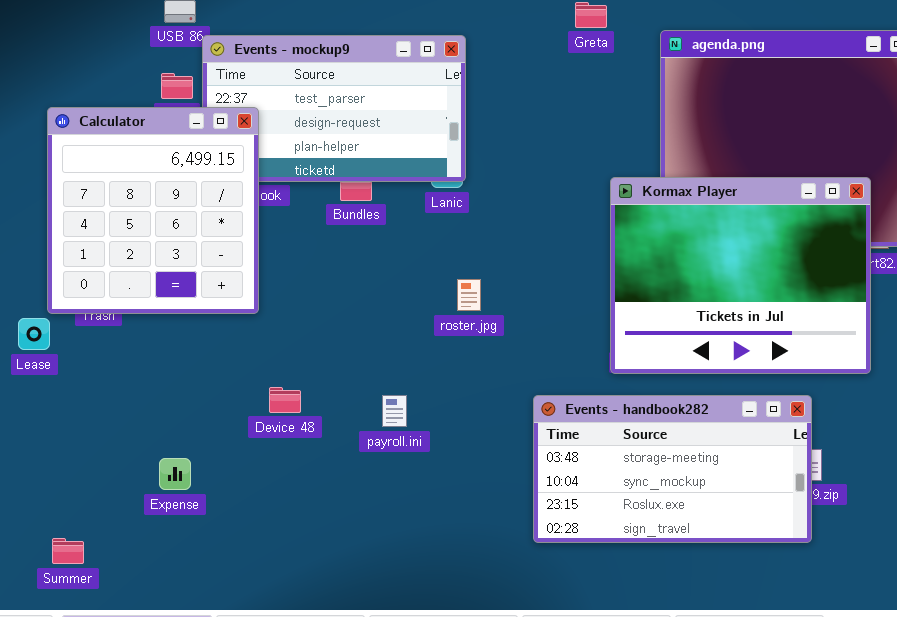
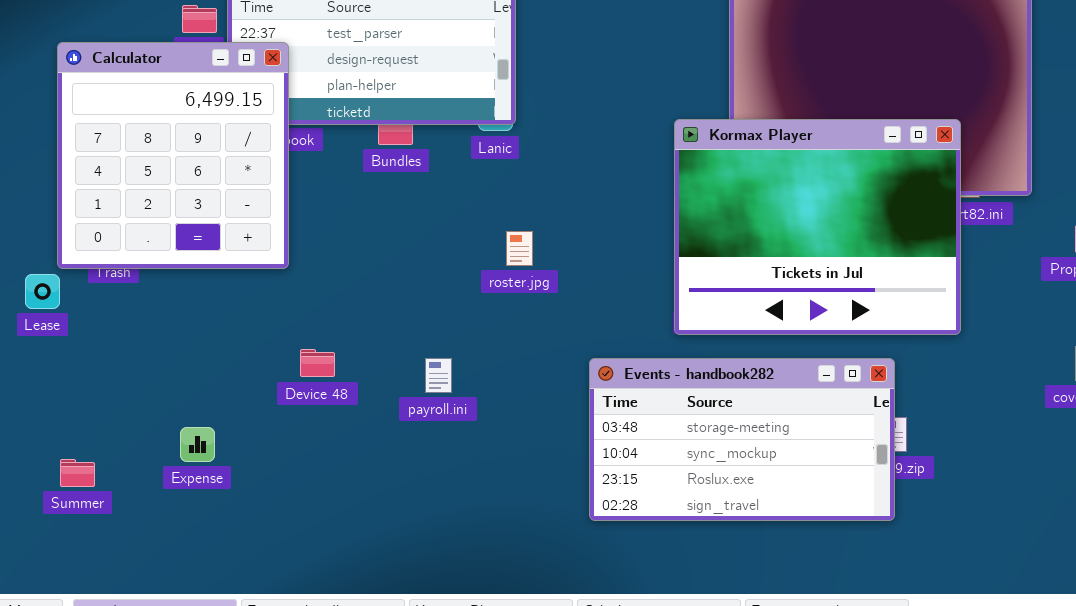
Summer: [52,538,84,564] -> [60,459,95,487], moved

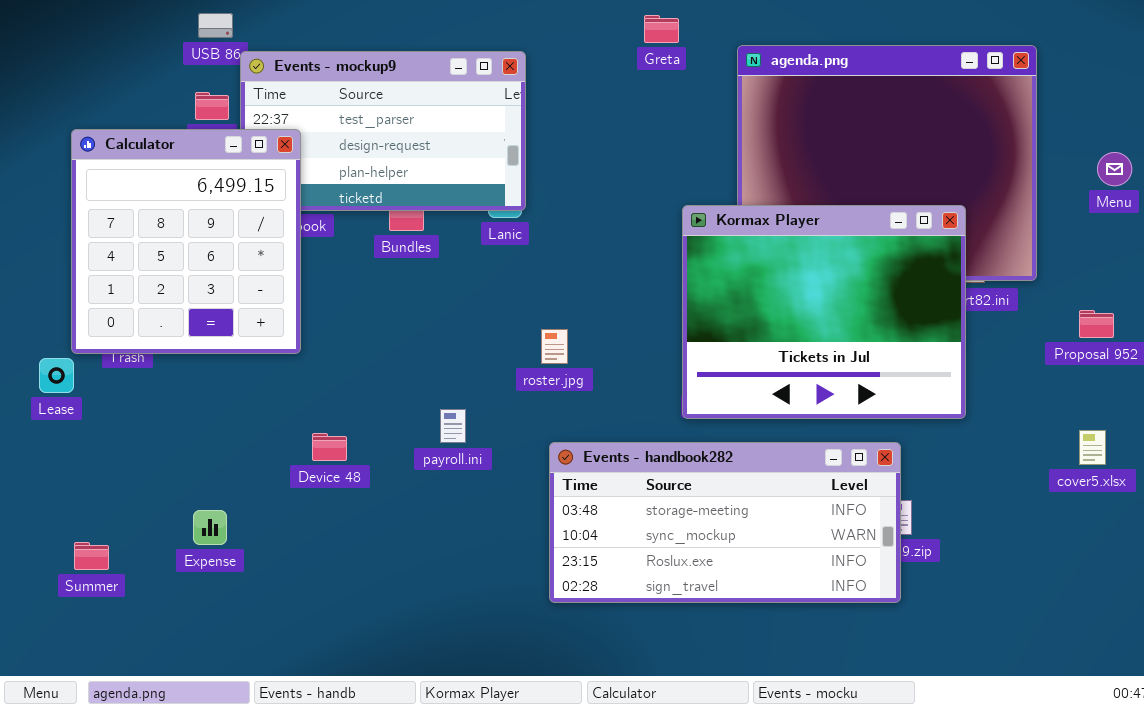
roster.jpg: [506,231,533,266] -> [541,329,568,364], moved
payroll.ini: [425,358,452,393] -> [440,409,466,443], moved
Events - handbook282: [589,358,895,521] -> [549,442,901,603], resized

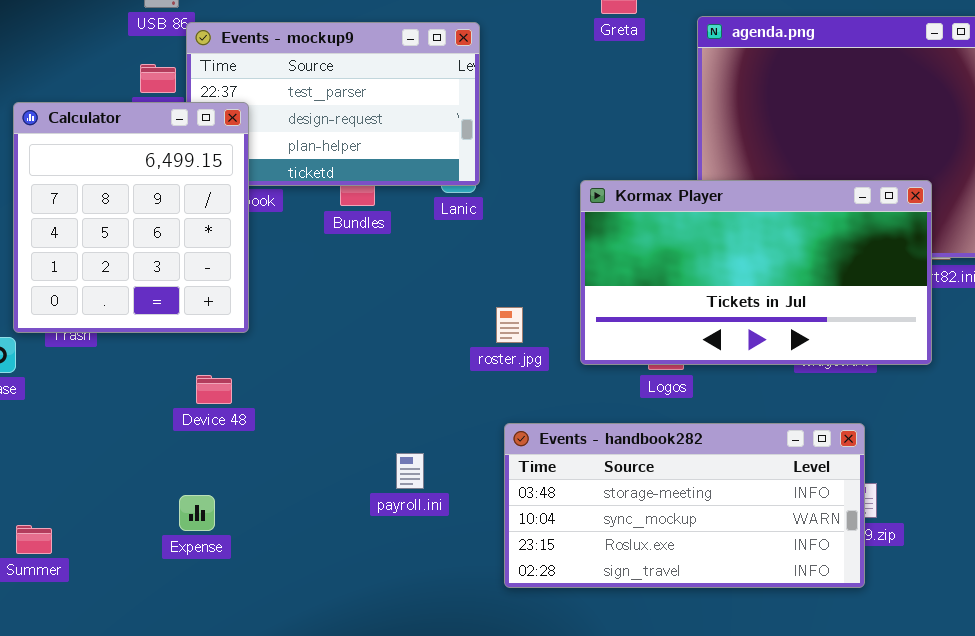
Kormax Player: [682,205,966,419] -> [580,180,932,365], resized
payroll.ini: [440,409,466,443] -> [396,453,424,489], moved
Device 48: [312,433,347,461] -> [196,375,232,404], moved
Expense: [193,510,227,545] -> [179,495,215,531], moved

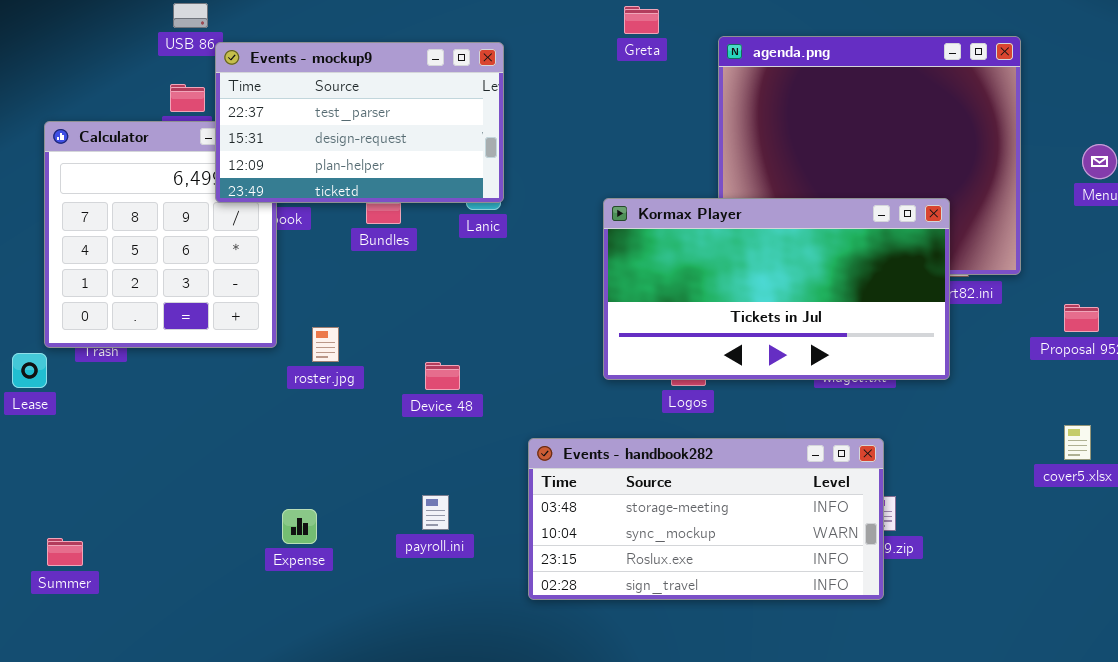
Events - mockup9: [186,22,480,186] -> [215,42,504,203], raised
roster.jpg: [496,307,523,343] -> [312,327,339,362], moved
Device 48: [196,375,232,404] -> [425,362,460,390], moved
payroll.ini: [396,453,424,489] -> [422,495,449,530], moved
Expense: [179,495,215,531] -> [282,509,317,544], moved

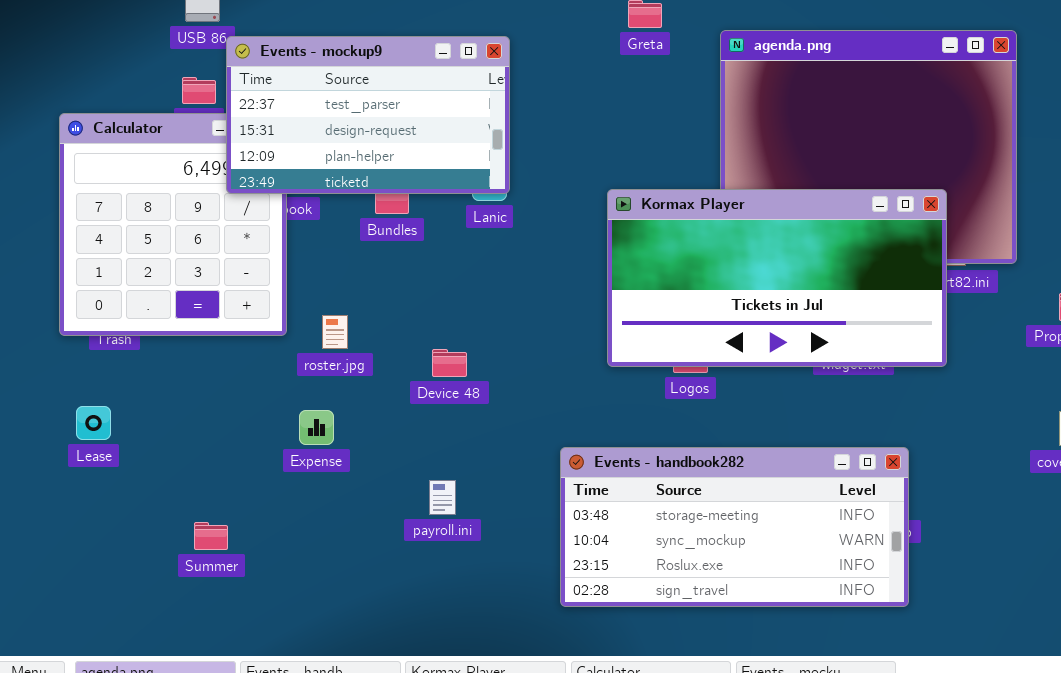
Lease: [12,353,47,388] -> [76,406,111,440], moved
Events - handbook282: [528,438,884,600] -> [560,447,909,607], moved
Expense: [282,509,317,544] -> [299,410,334,445], moved
Summer: [47,538,83,566] -> [194,522,228,550], moved

